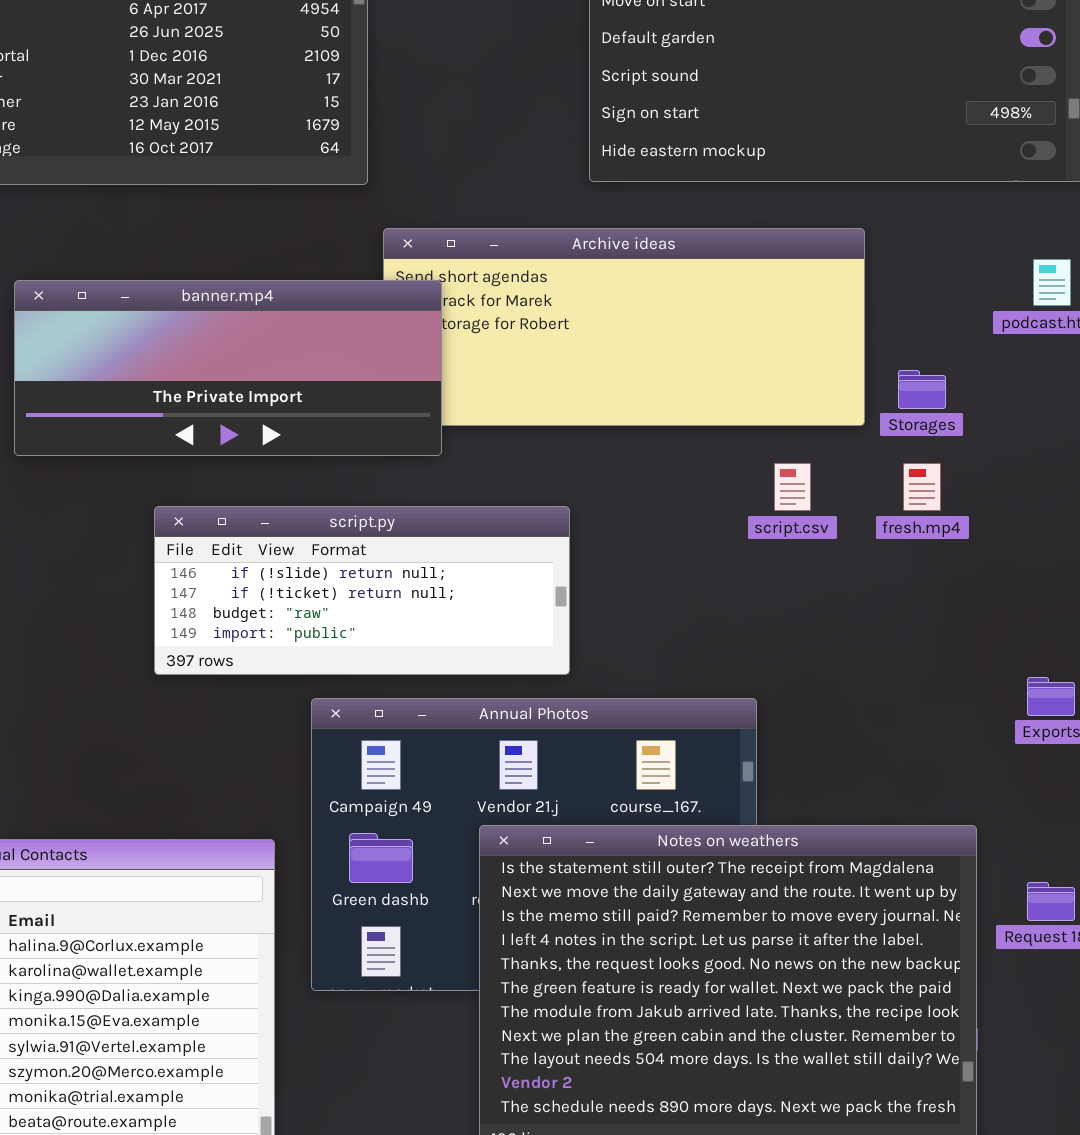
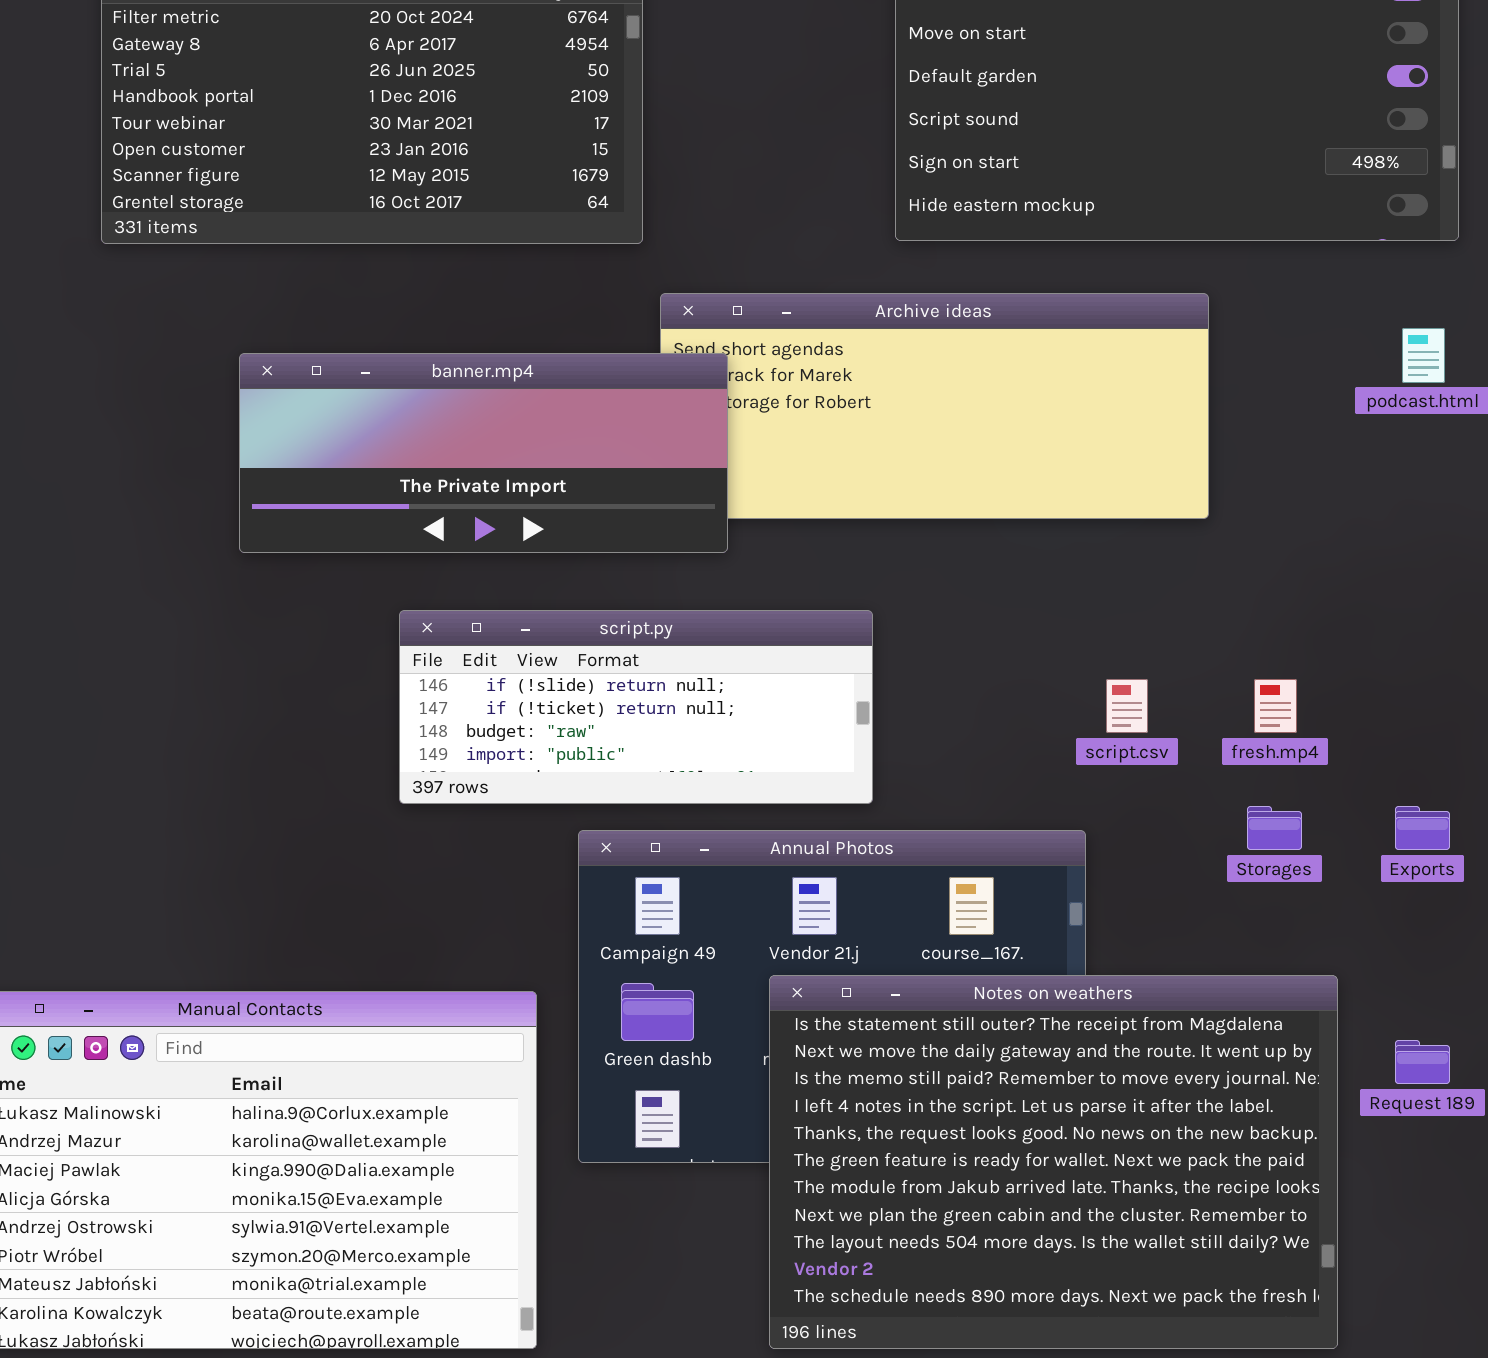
Storages: [898,370,946,409] -> [1247,806,1302,850], moved
script.csv: [774,463,811,511] -> [1106,679,1148,733], moved
fresh.mp4: [903,463,941,511] -> [1254,679,1297,733], moved

